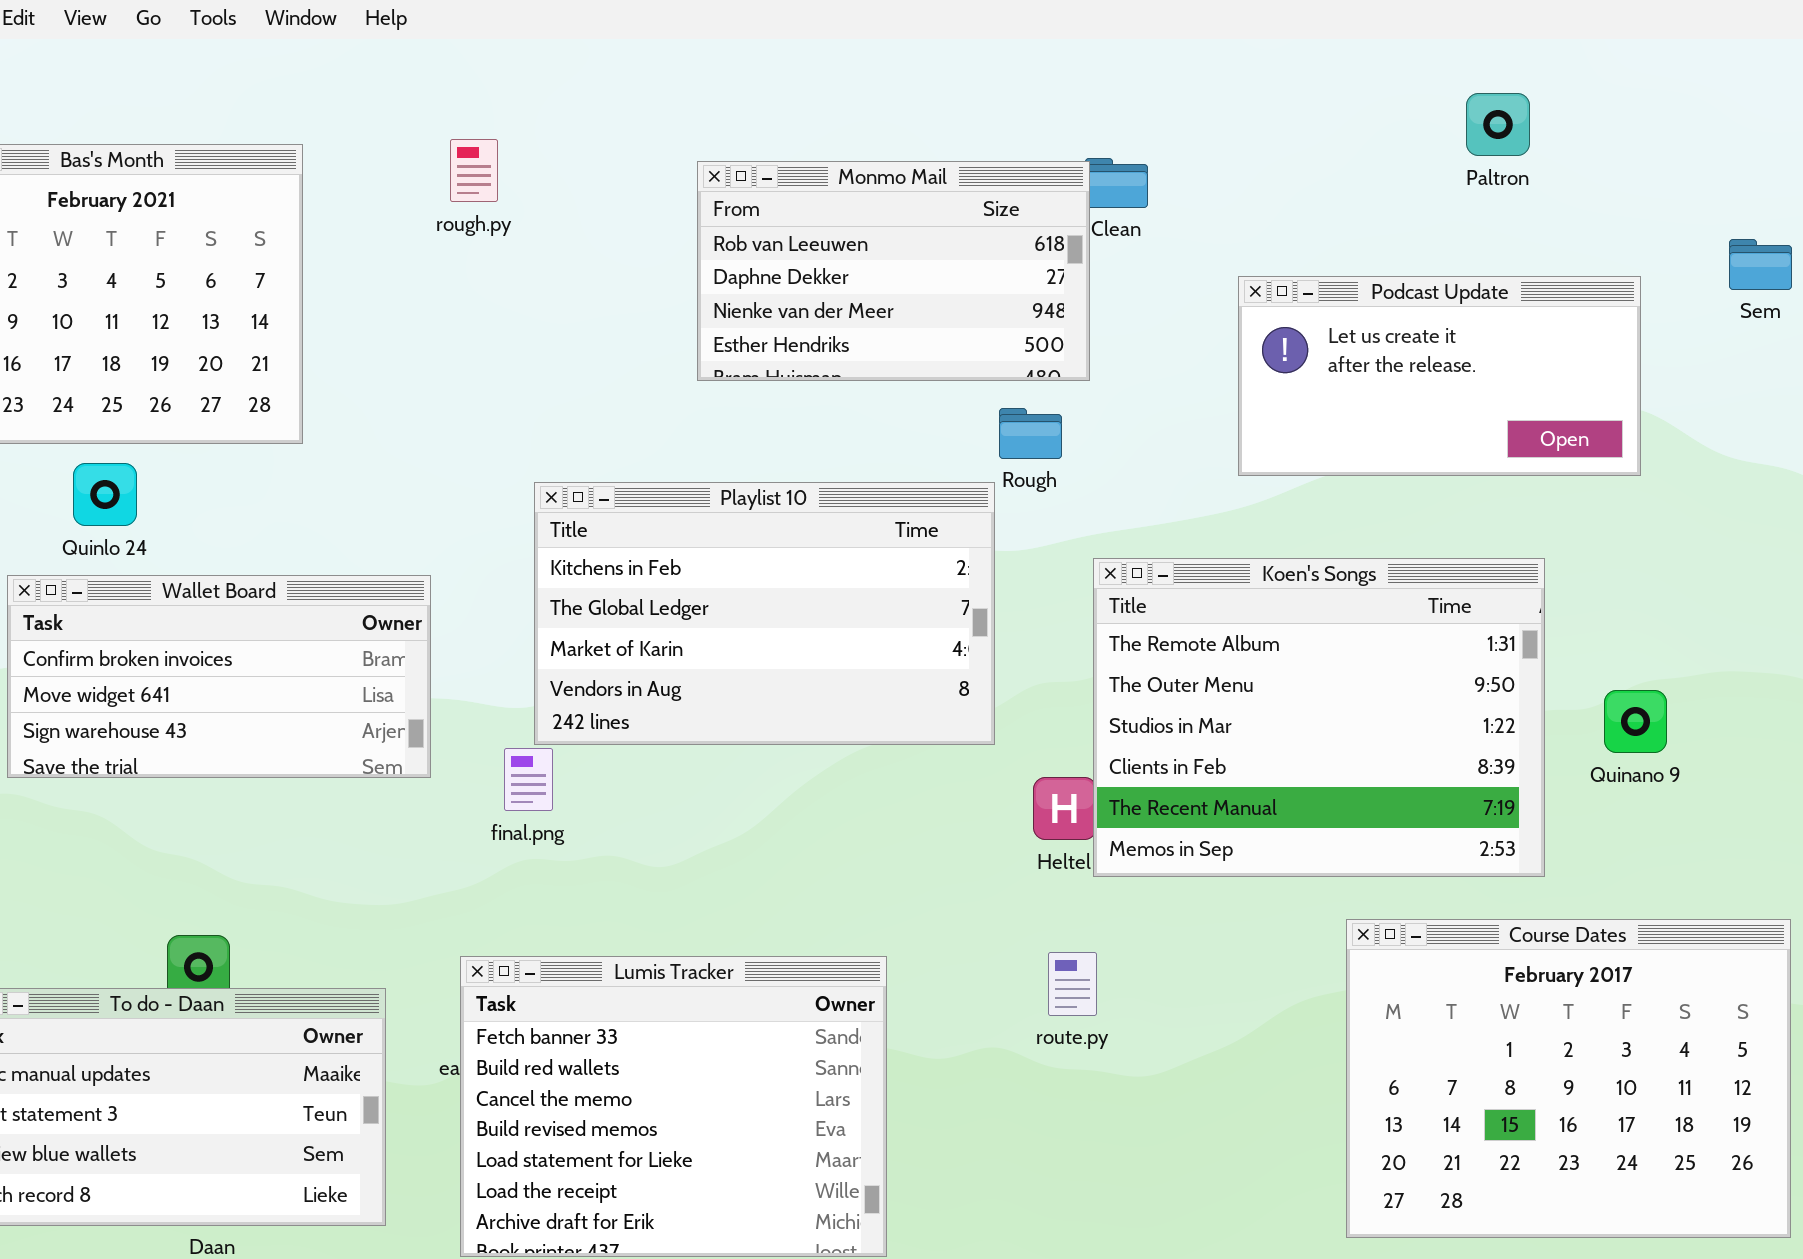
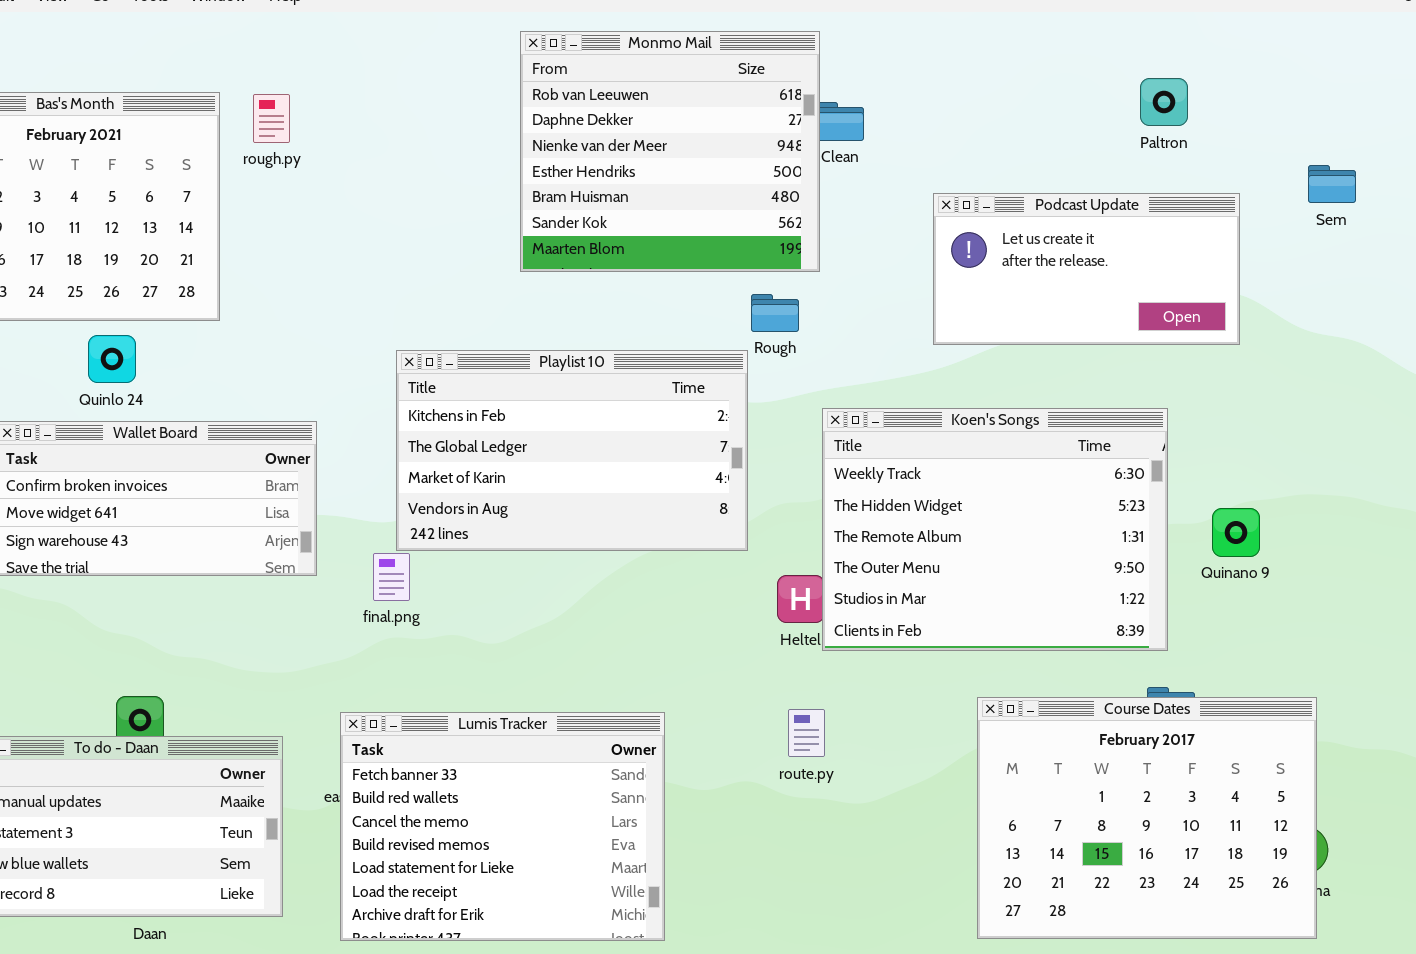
Paltron: [1466,93,1530,156] -> [1140,78,1188,126], moved
rough.py: [450,139,498,202] -> [253,94,290,143], moved
Monmo Mail: [697,161,1090,381] -> [520,31,820,272], resized
Quinlo 24: [73,463,137,526] -> [88,335,136,383], moved
Koen's Songs: [1093,558,1545,877] -> [822,408,1168,651], scrolled up 2 rows
Course Dates: [1346,919,1791,1238] -> [977,697,1317,939], moved

